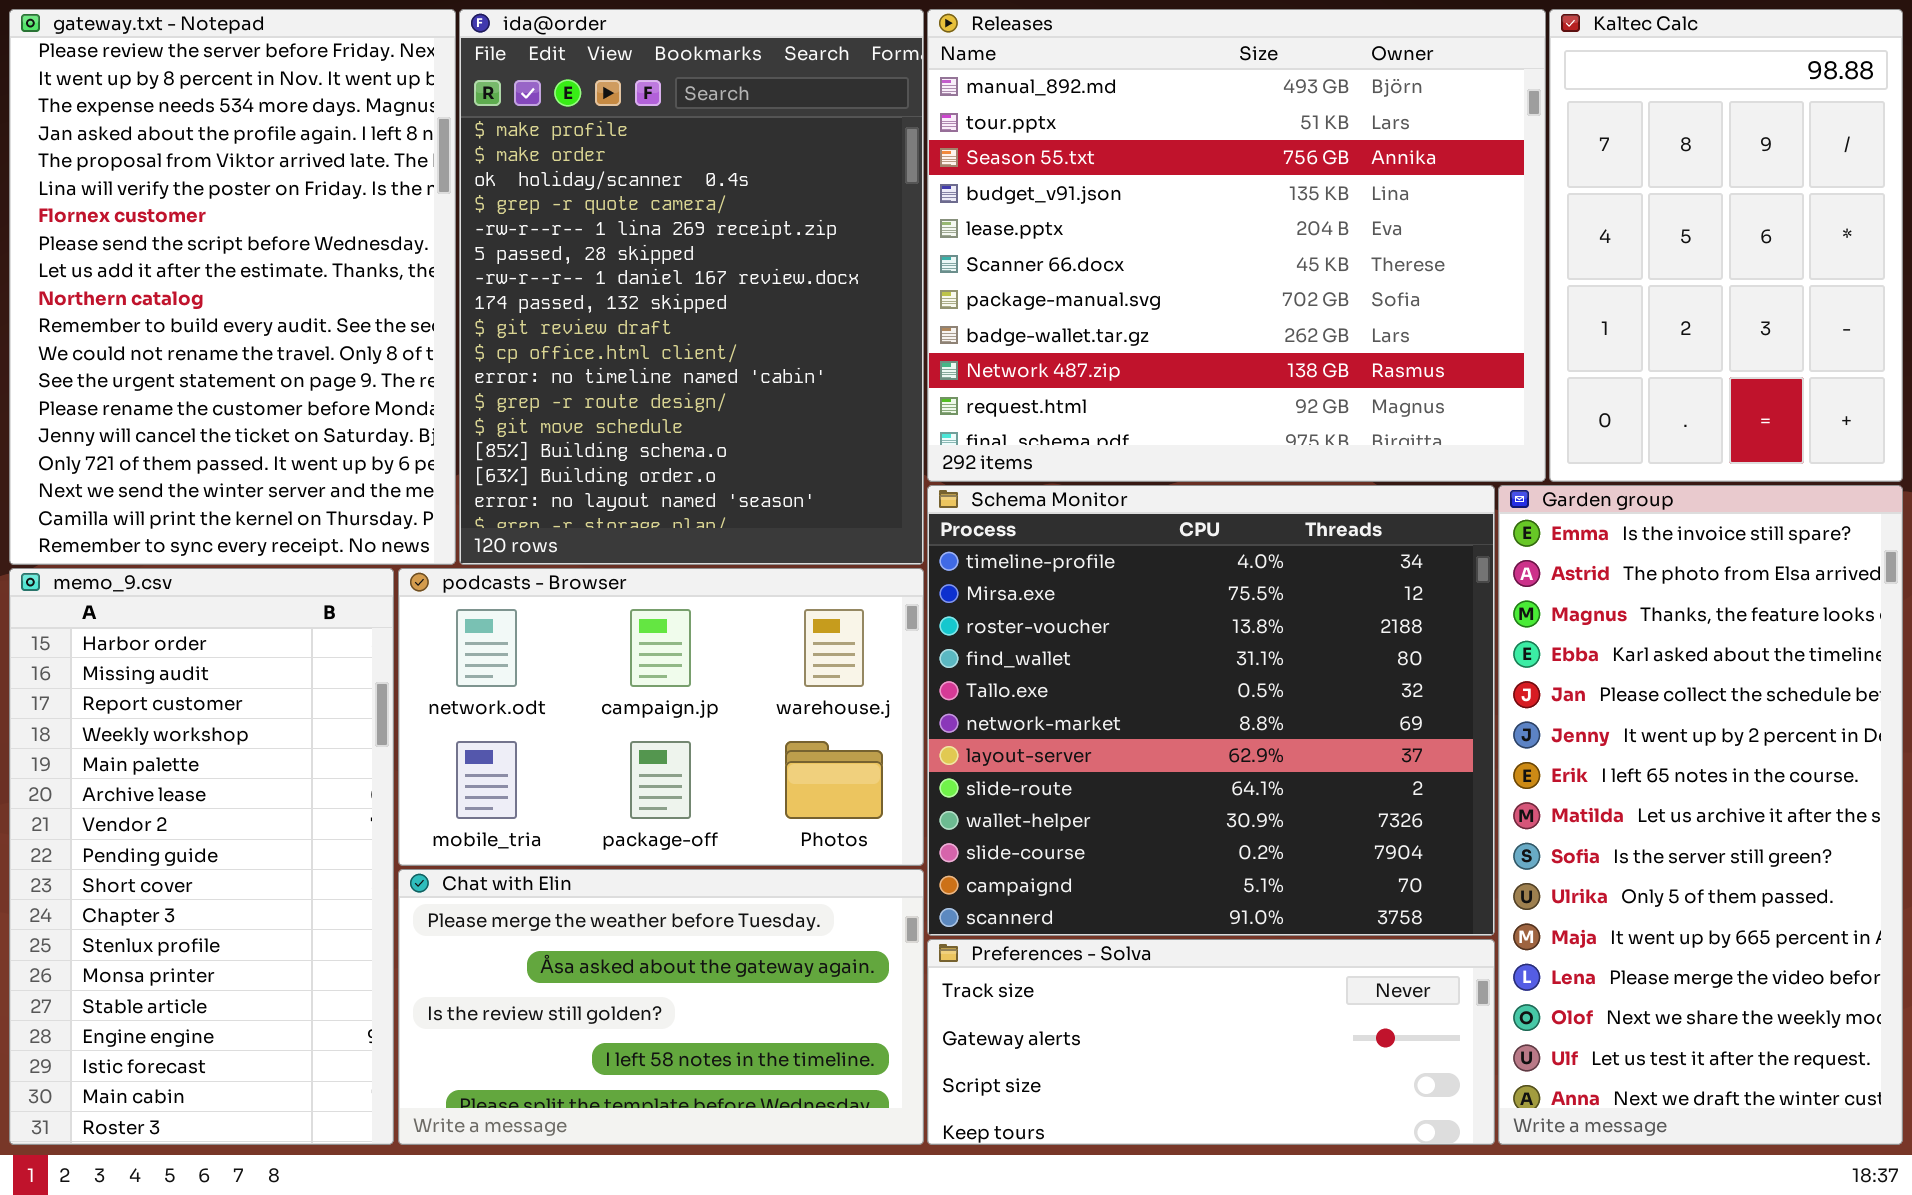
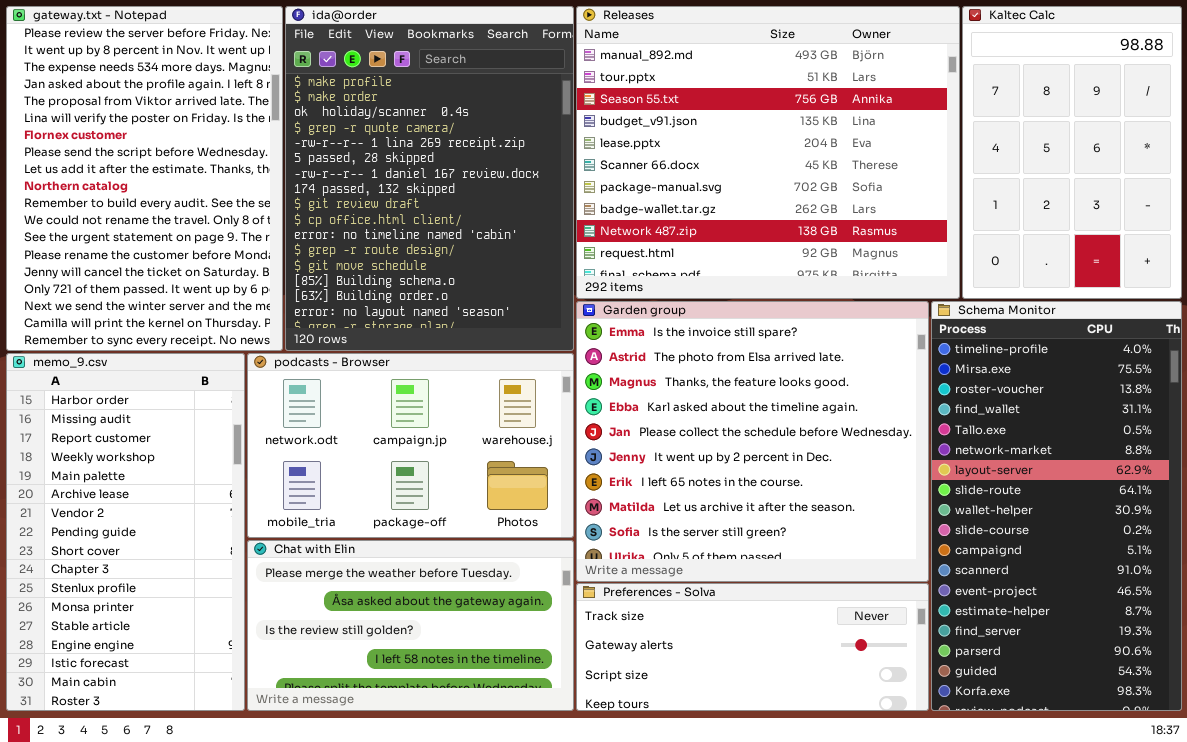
Schema Monitor: [927,485,1495,936] -> [931,301,1182,711], moved, resized
Garden group: [1498,485,1903,1145] -> [576,301,929,582], moved, resized

